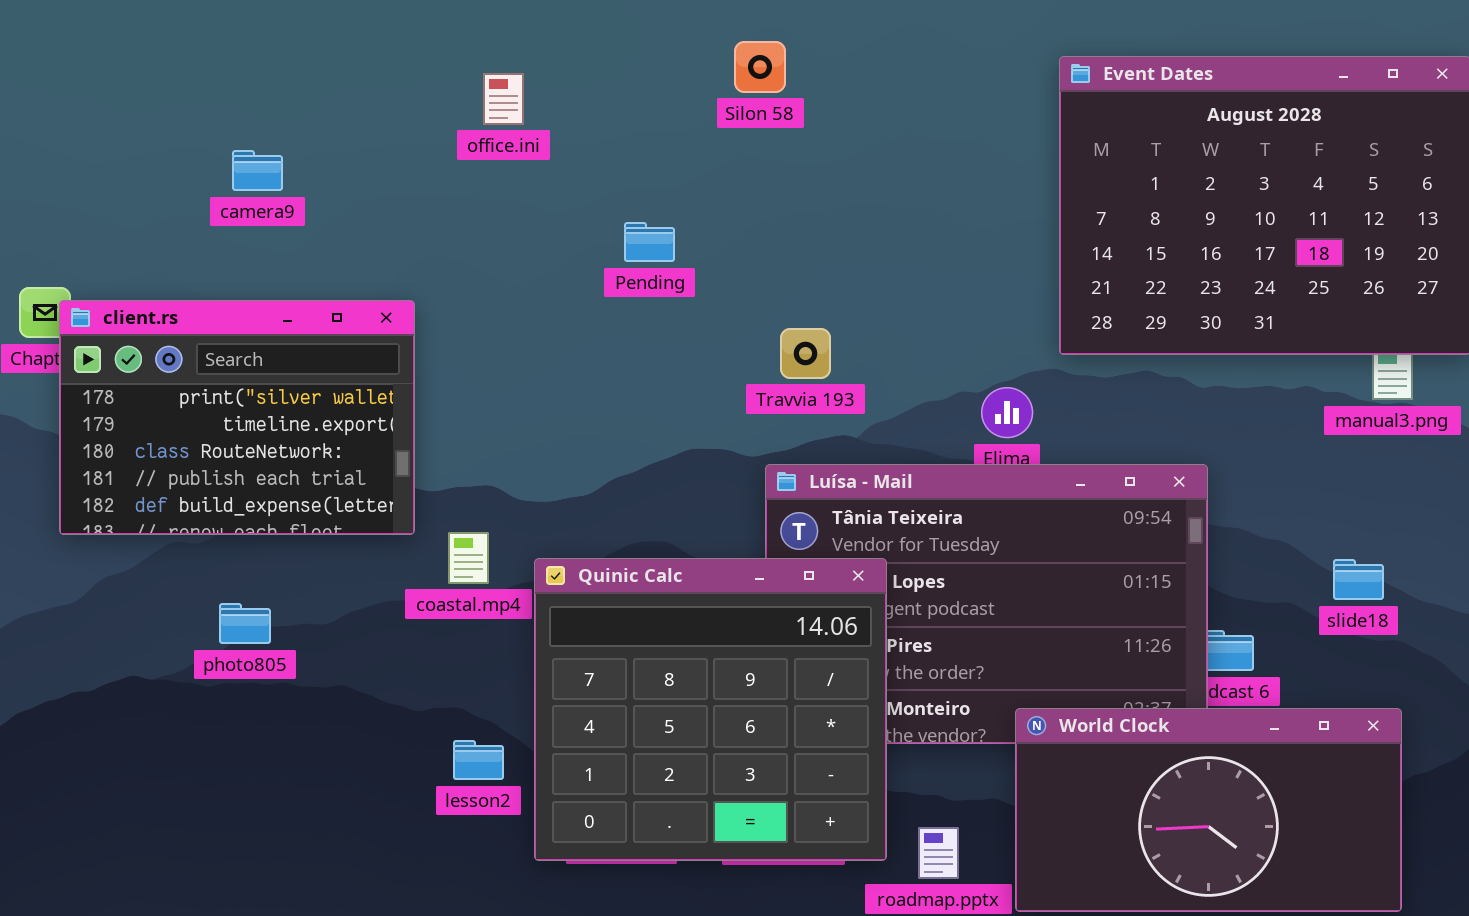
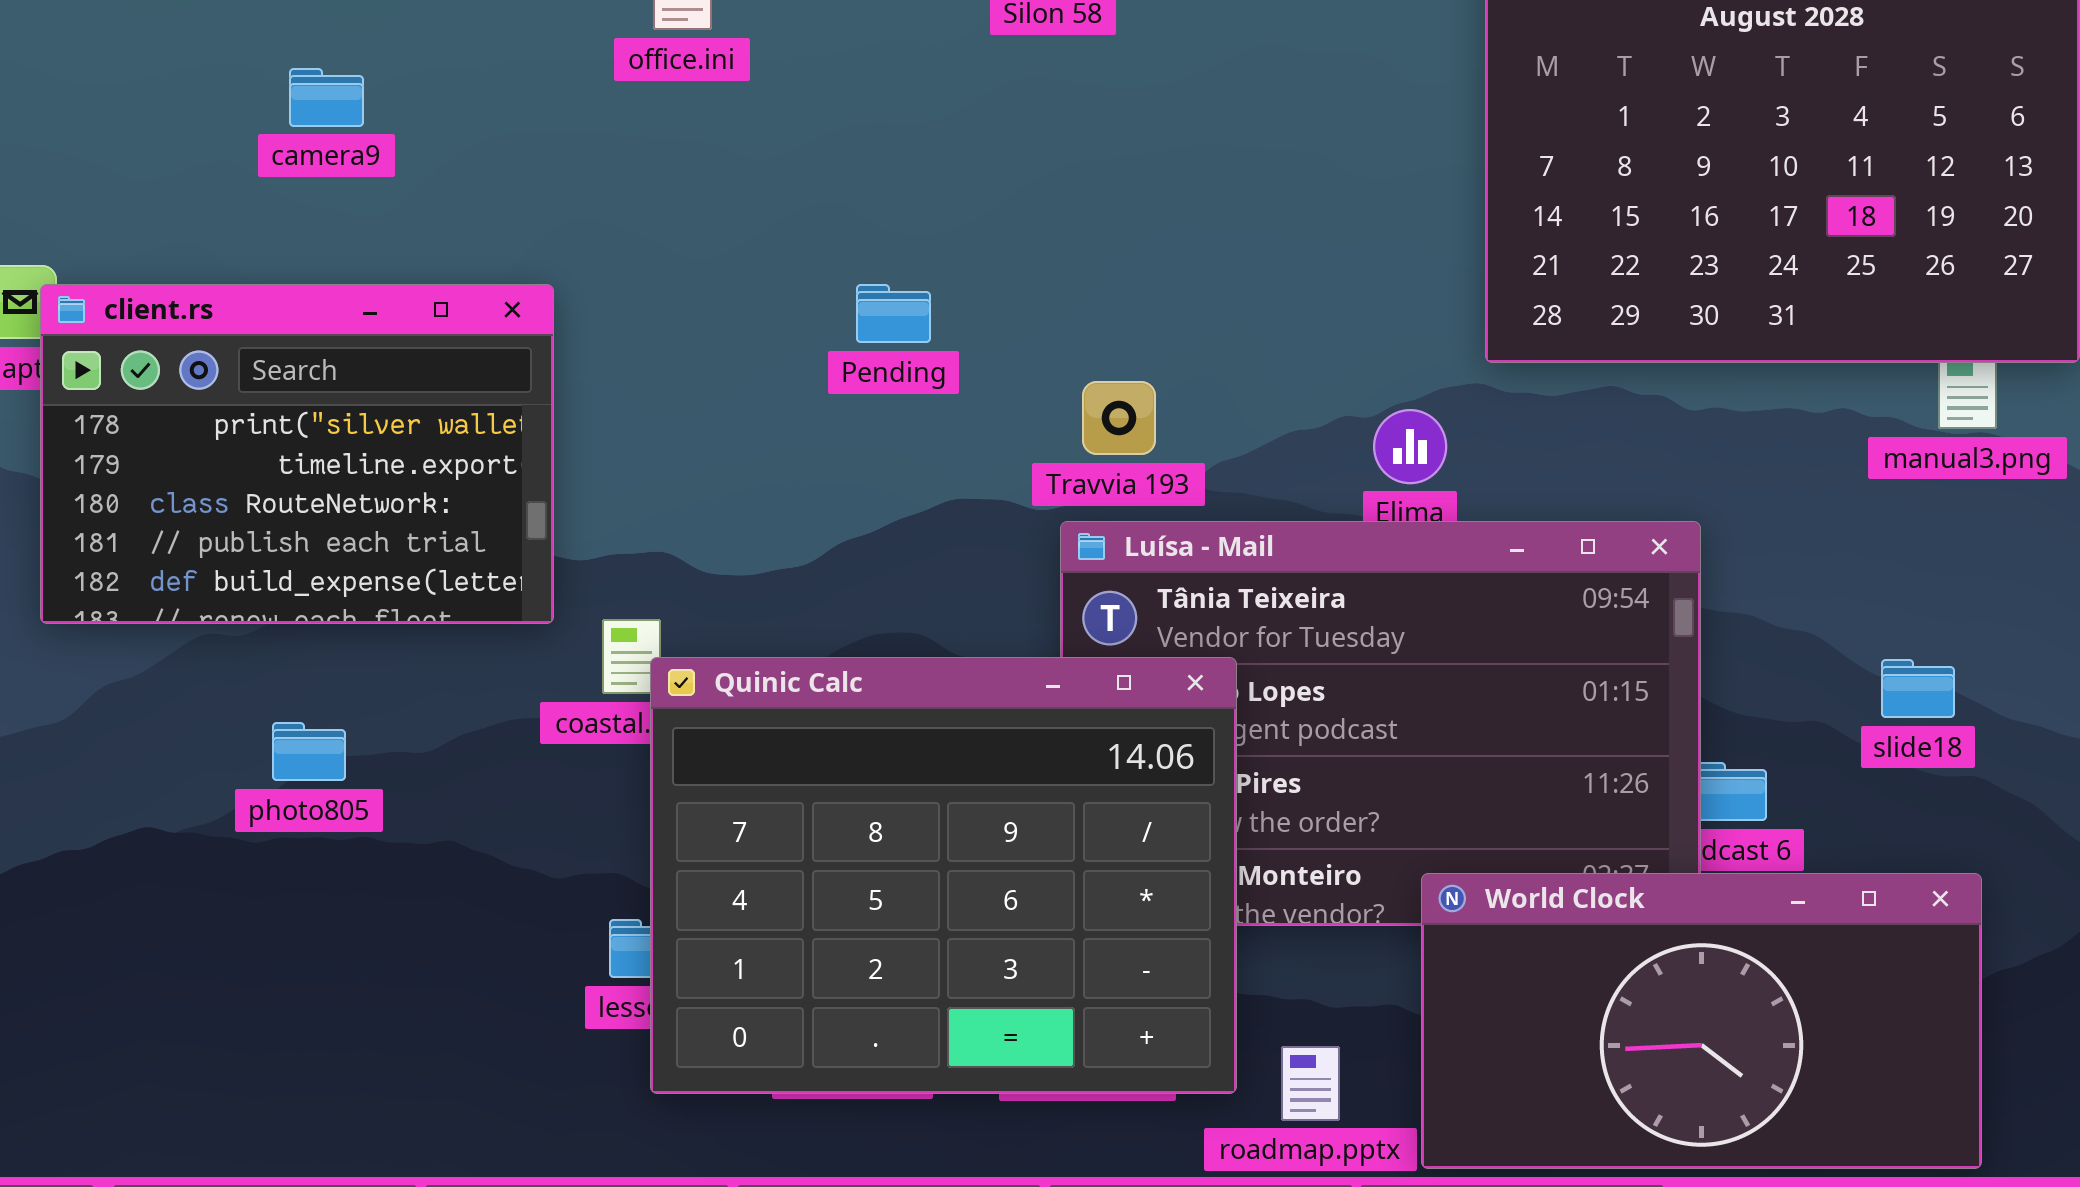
Pending: [624,222,675,262] -> [856,284,931,343], moved
Travvia 193: [780,328,831,379] -> [1082,381,1156,455], moved
Quinic Calc: [534,558,887,861] -> [650,657,1237,1094], resized

